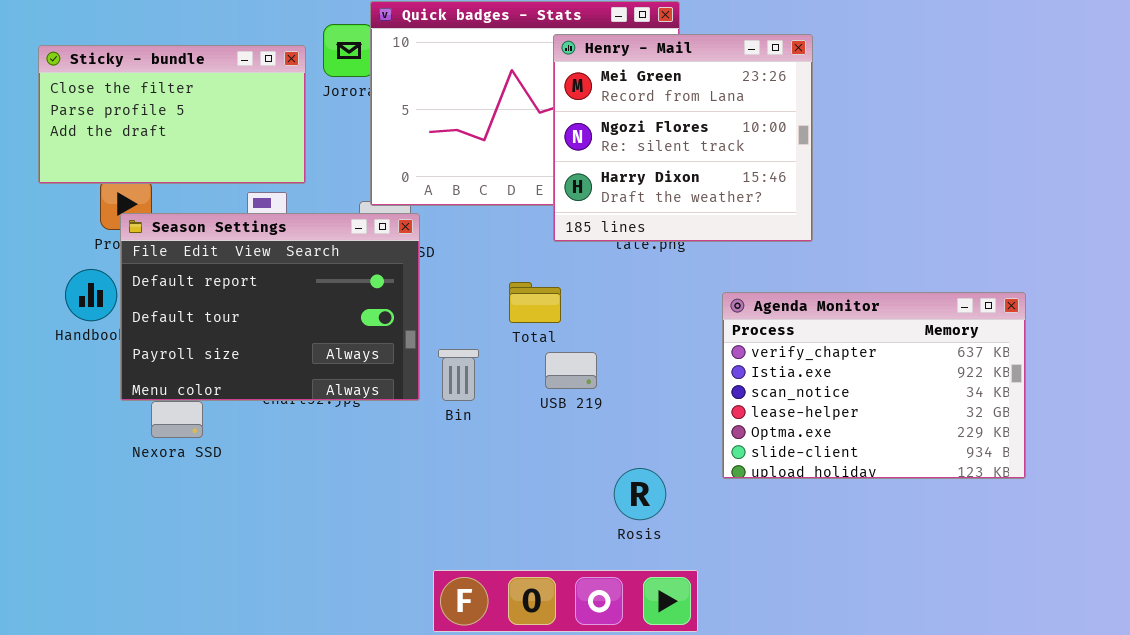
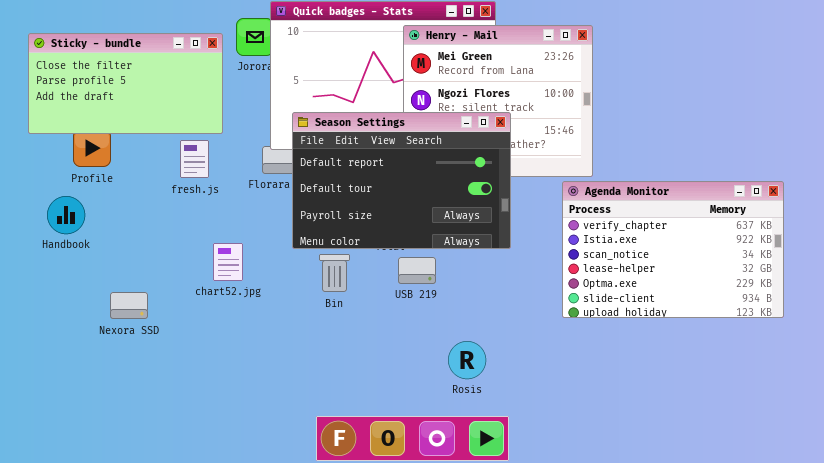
Season Settings: [120,213,420,401] -> [292,112,511,249], moved
Agenda Monitor: [722,292,1026,479] -> [562,181,784,318], moved

